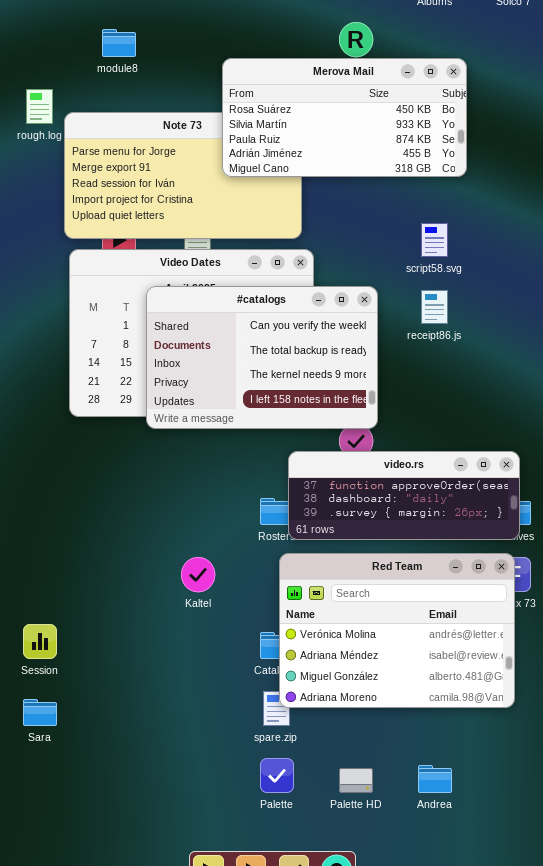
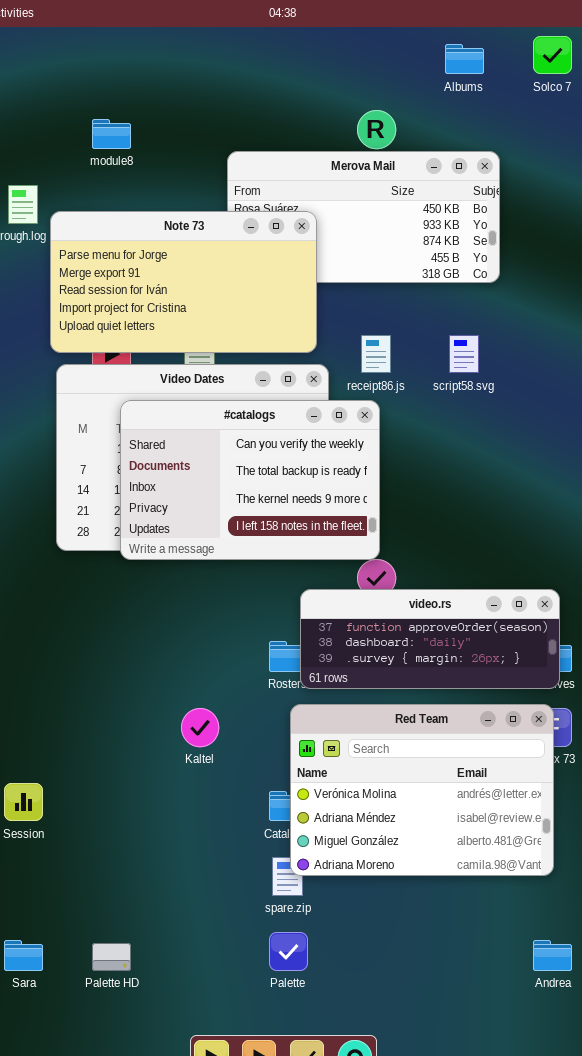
Note 73: [64,112,302,239] -> [50,211,317,353], raised
#catalogs: [146,286,378,429] -> [120,400,380,560], moved
receipt86.js: [421,290,448,324] -> [361,335,391,373], moved
Sara: [23,699,57,726] -> [4,940,43,971], moved
Andrea: [418,765,452,793] -> [533,940,572,971], moved
Palette HD: [339,768,373,793] -> [92,943,131,971], moved

